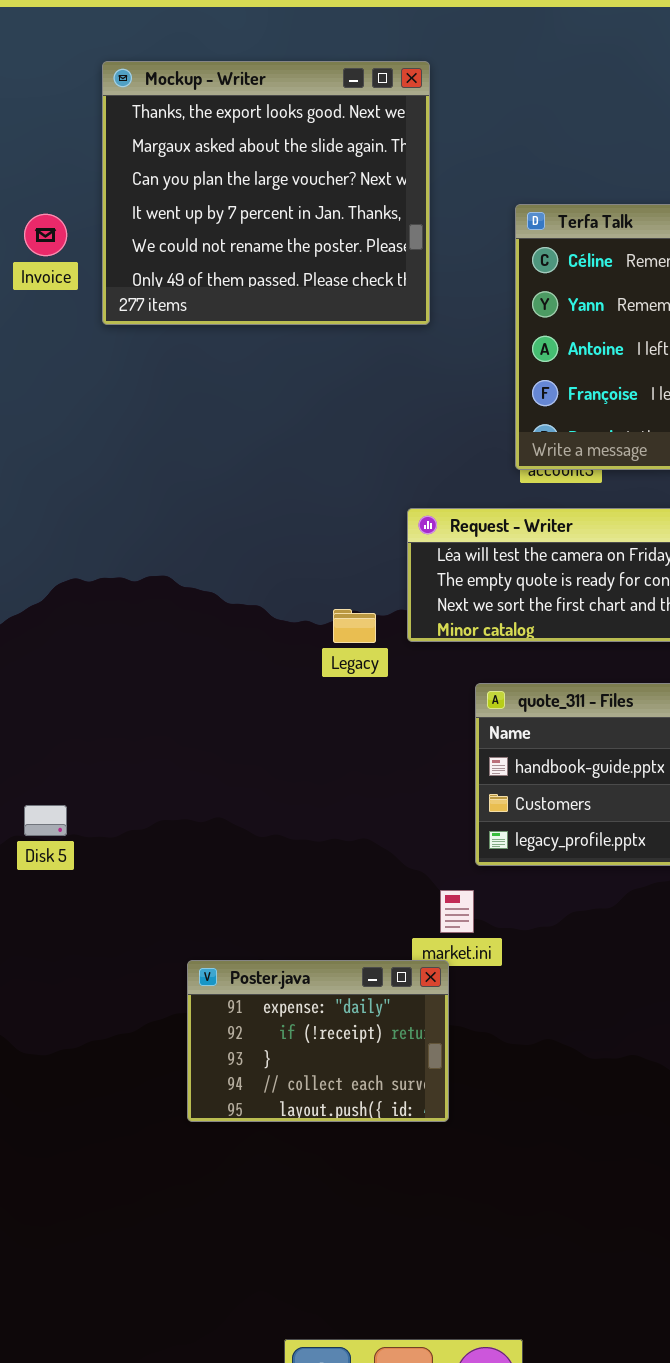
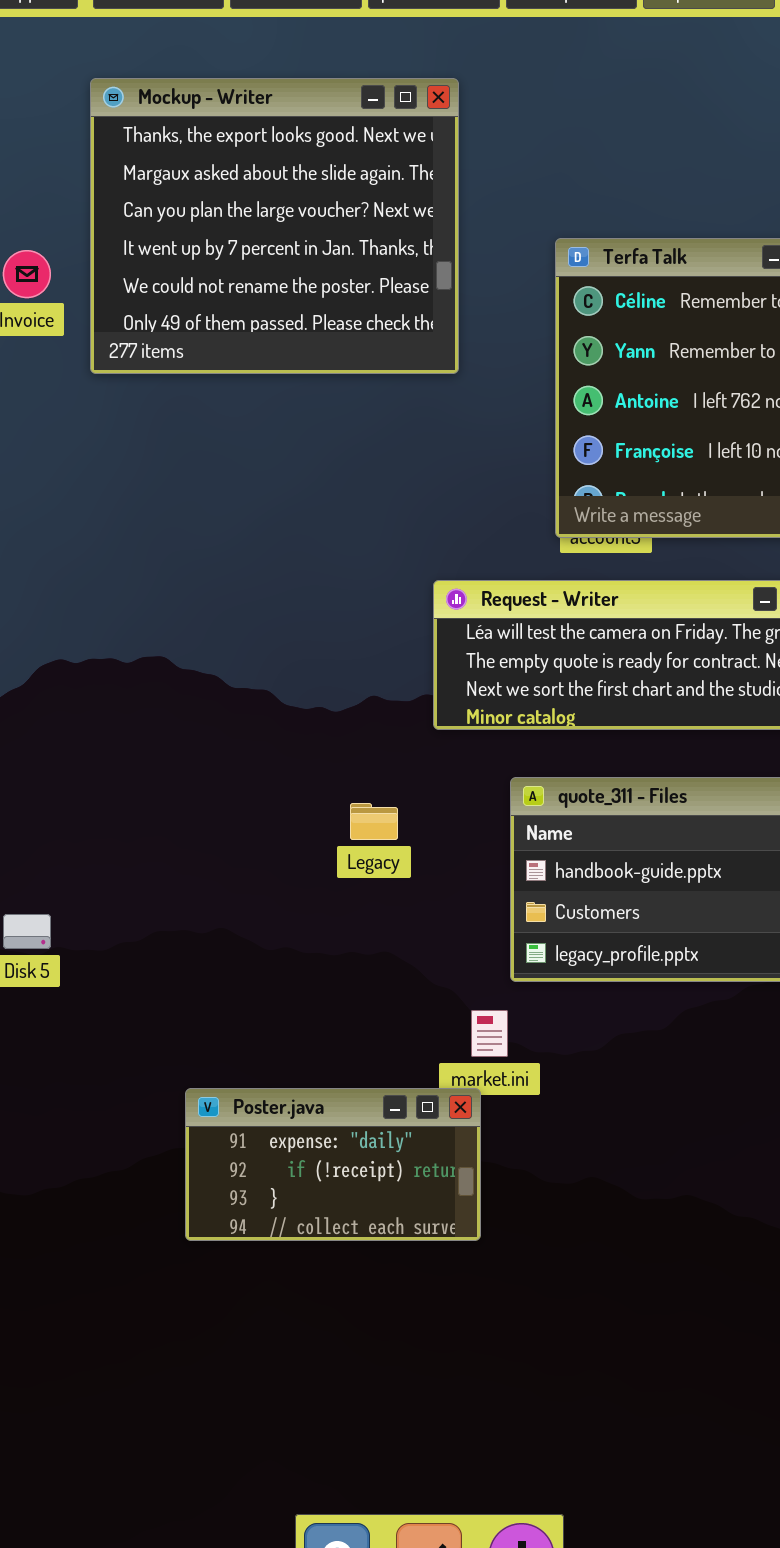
Legacy: [333,609,376,643] -> [350,803,398,840], moved
Poster.java: [187,960,449,1122] -> [185,1088,481,1241], resized

